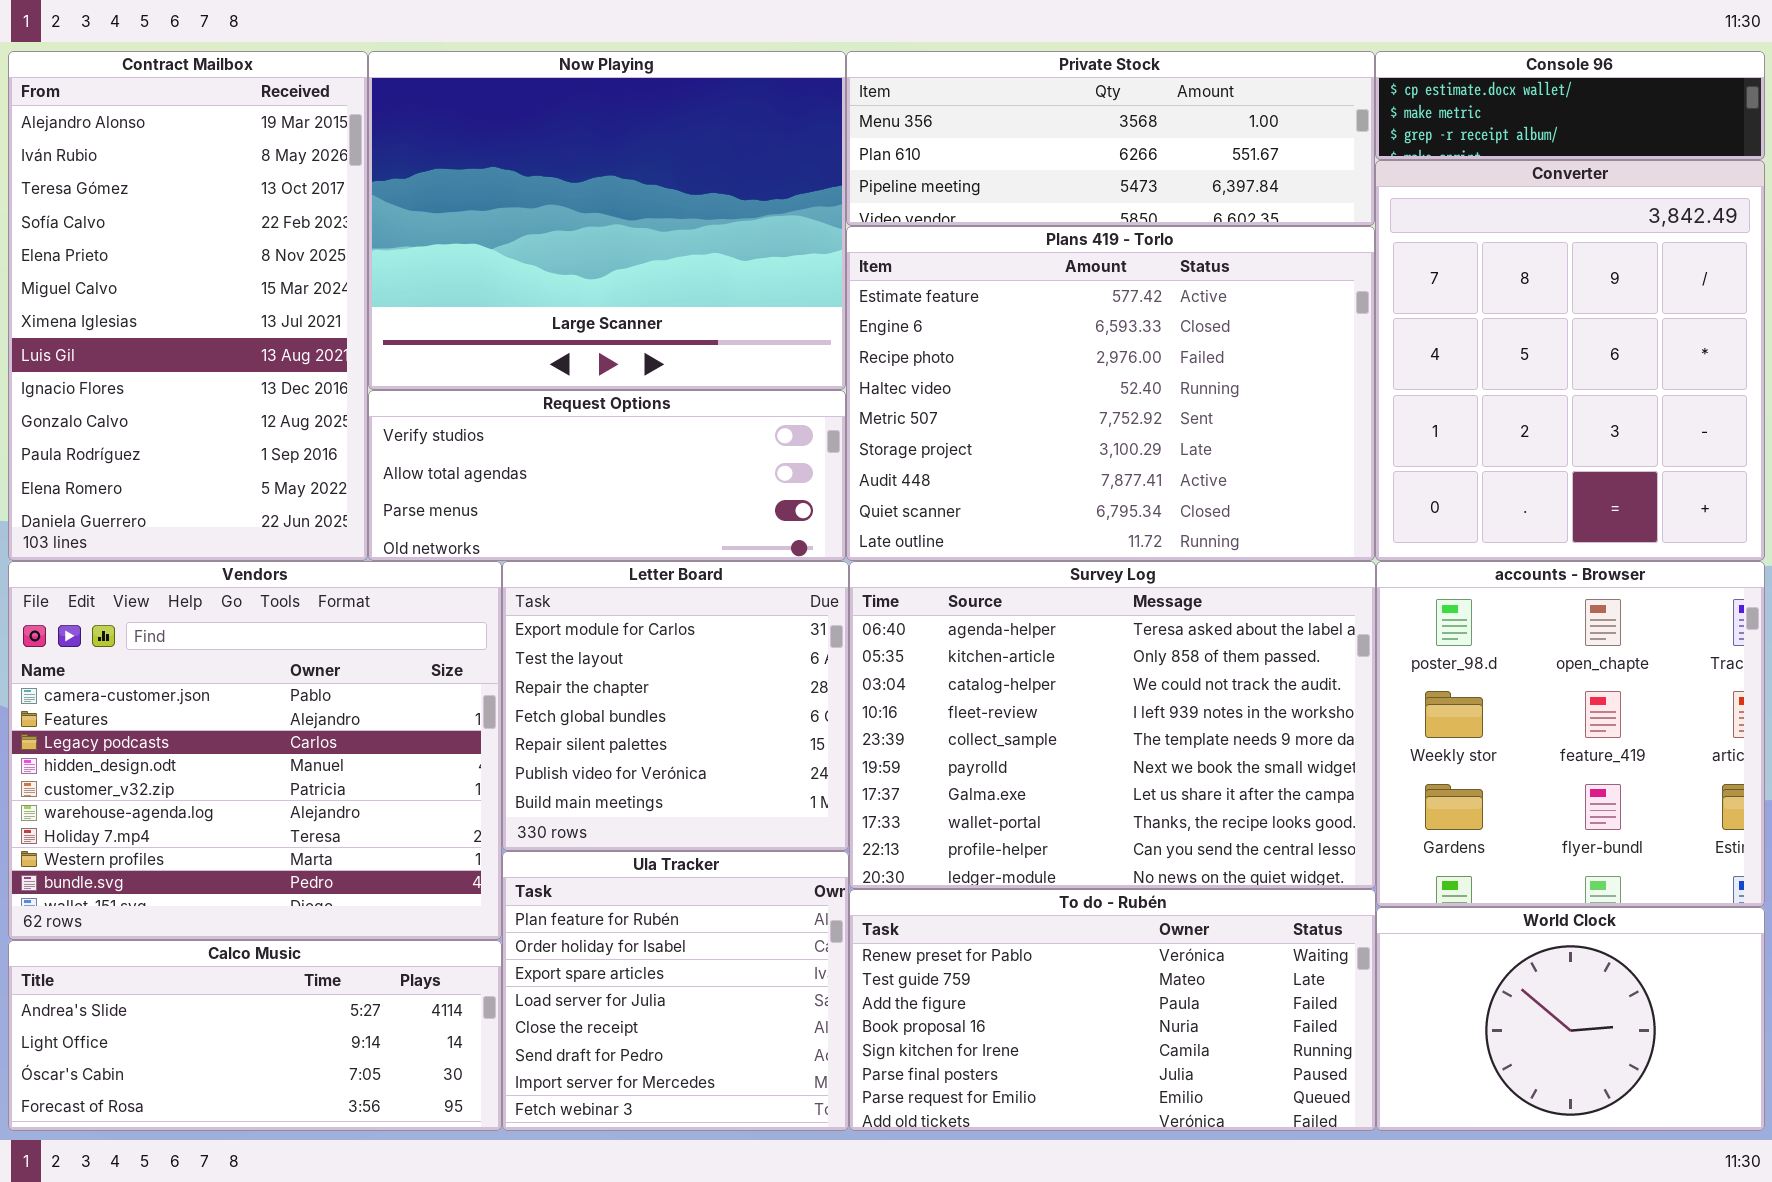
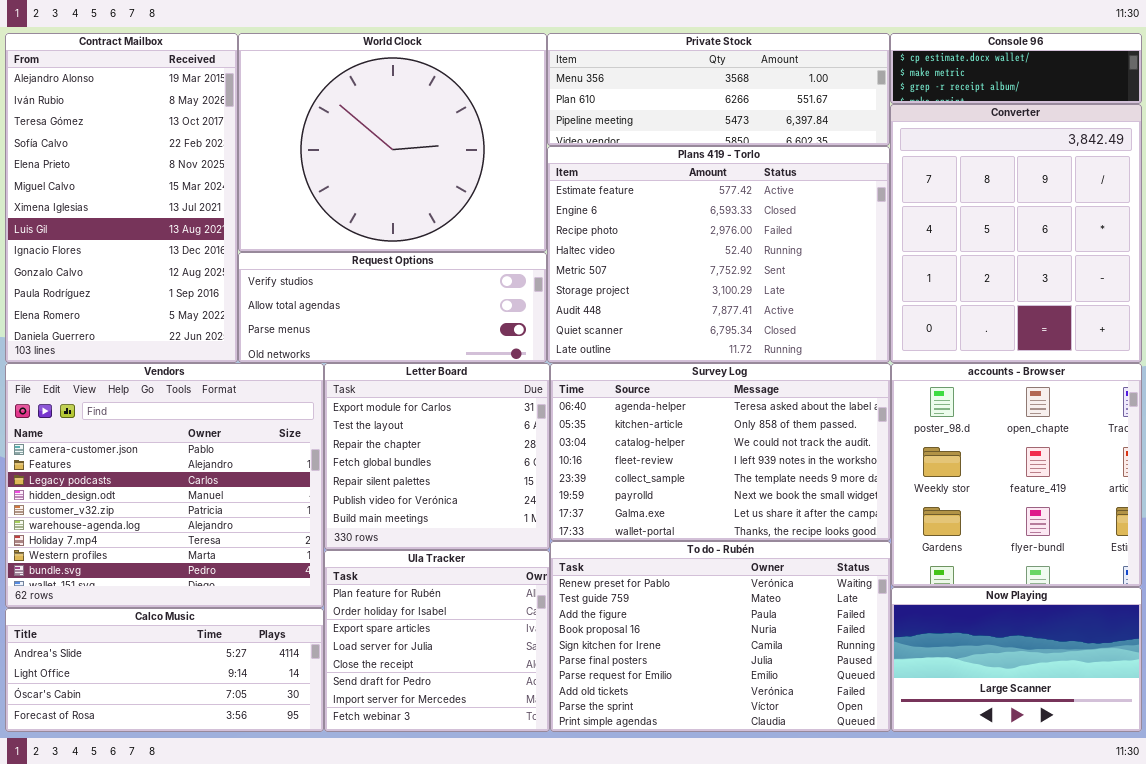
Now Playing: [368,51,846,390] -> [891,587,1142,732], moved, resized
Survey Log: [849,561,1376,889] -> [550,363,891,541], resized
To do - Rubén: [849,889,1376,1131] -> [550,541,891,732], resized
World Clock: [1376,907,1765,1131] -> [238,33,547,252], moved, resized

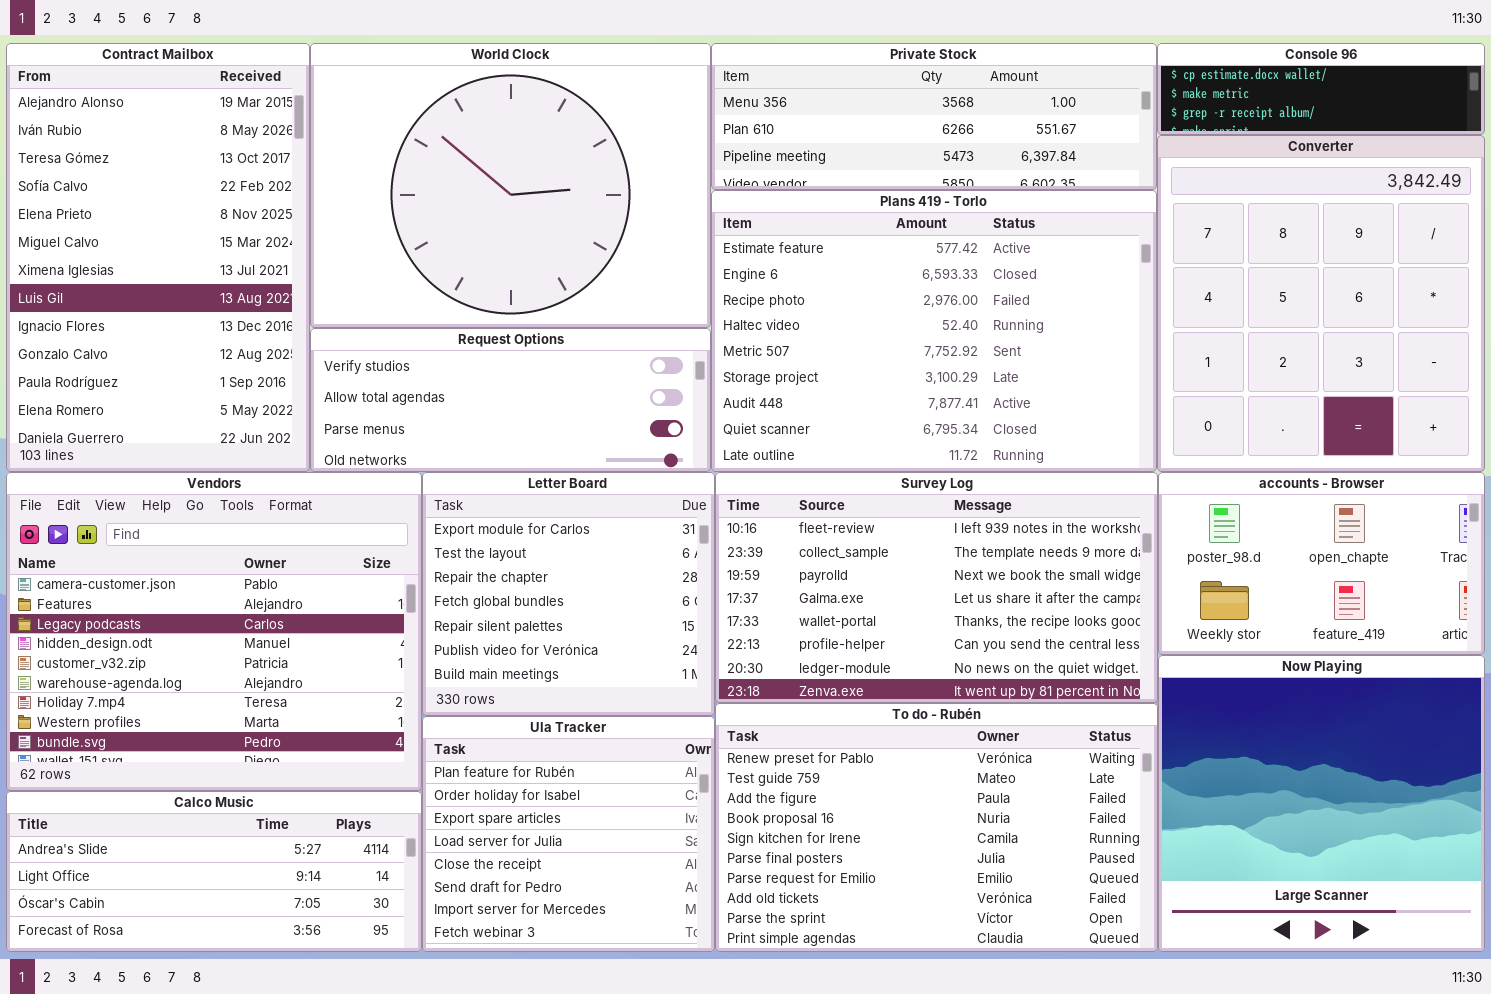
Survey Log: [550,363,891,541] -> [715,472,1158,703], scrolled down 3 rows
accounts - Browser: [891,363,1142,587] -> [1158,472,1485,655], resized
Now Playing: [891,587,1142,732] -> [1158,655,1485,952], resized

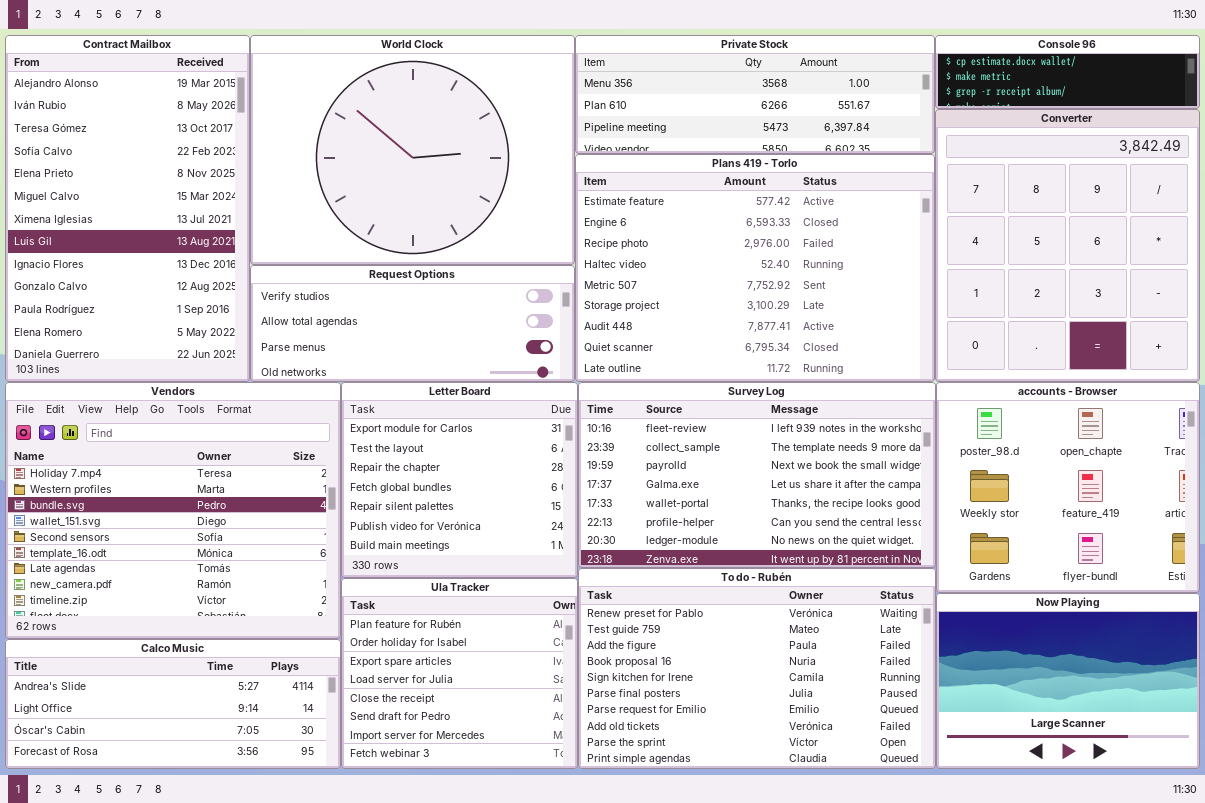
Vendors: [6,472,422,791] -> [5,382,341,639], scrolled down 6 rows
accounts - Browser: [1158,472,1485,655] -> [936,382,1200,593], resized
Now Playing: [1158,655,1485,952] -> [936,593,1200,769], resized

